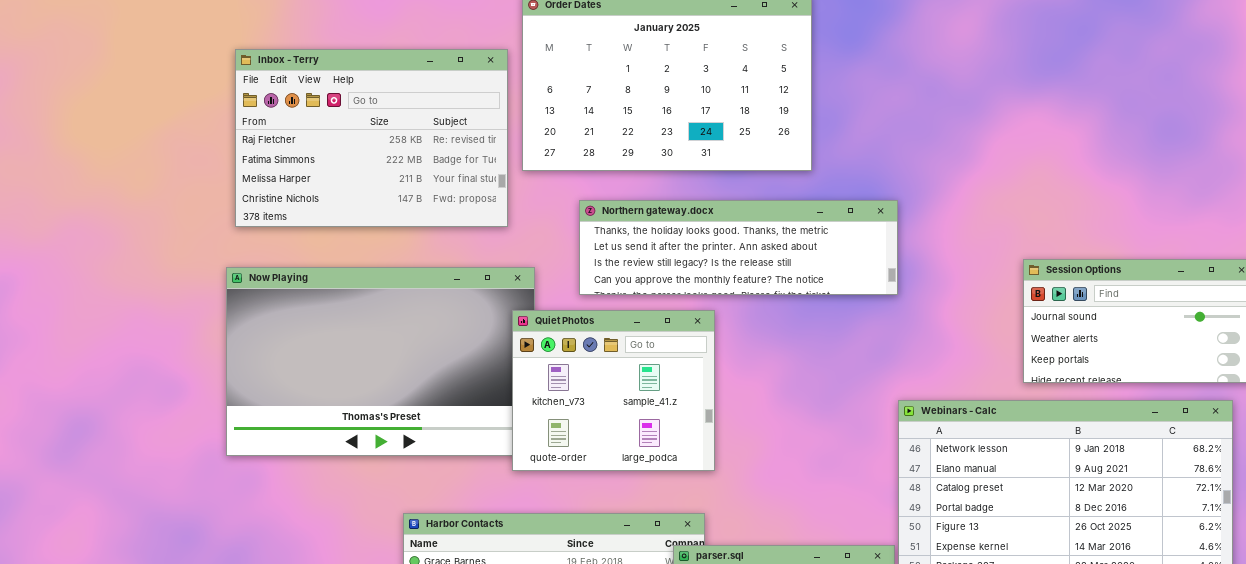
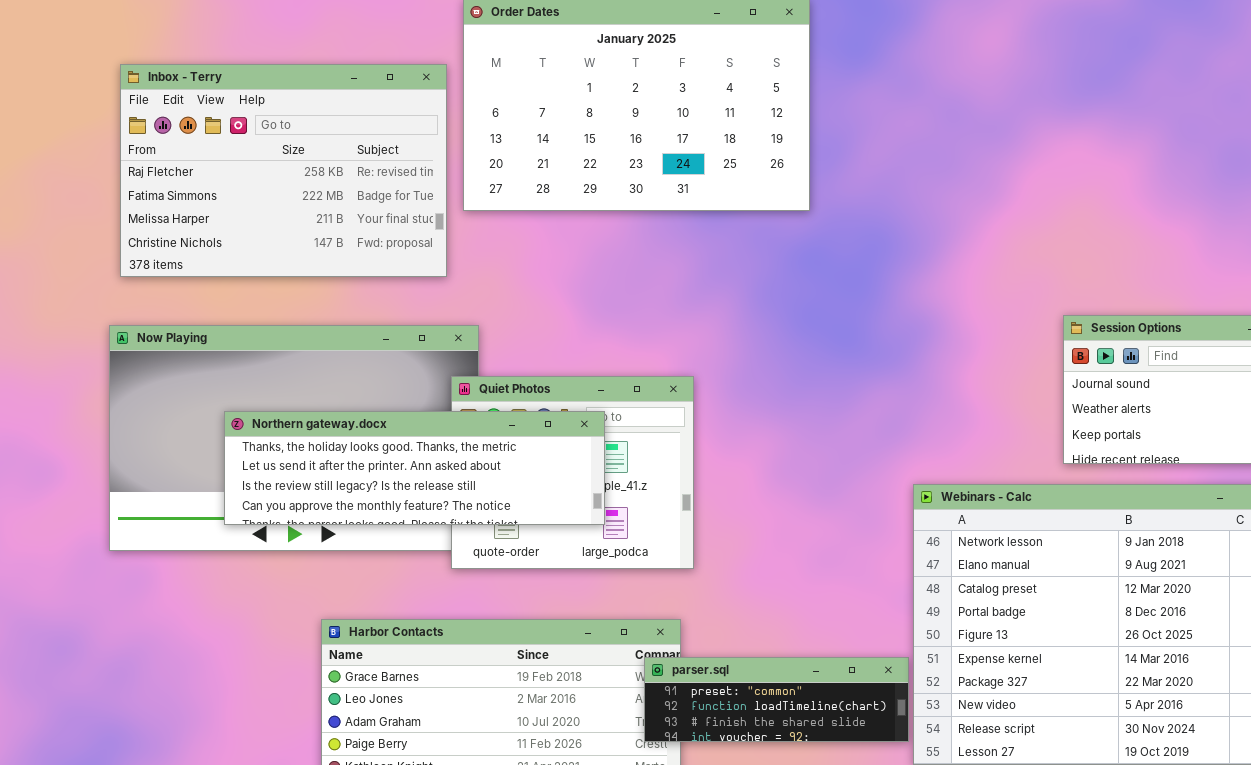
Northern gateway.docx: [579,200,898,295] -> [224,411,605,525], moved

